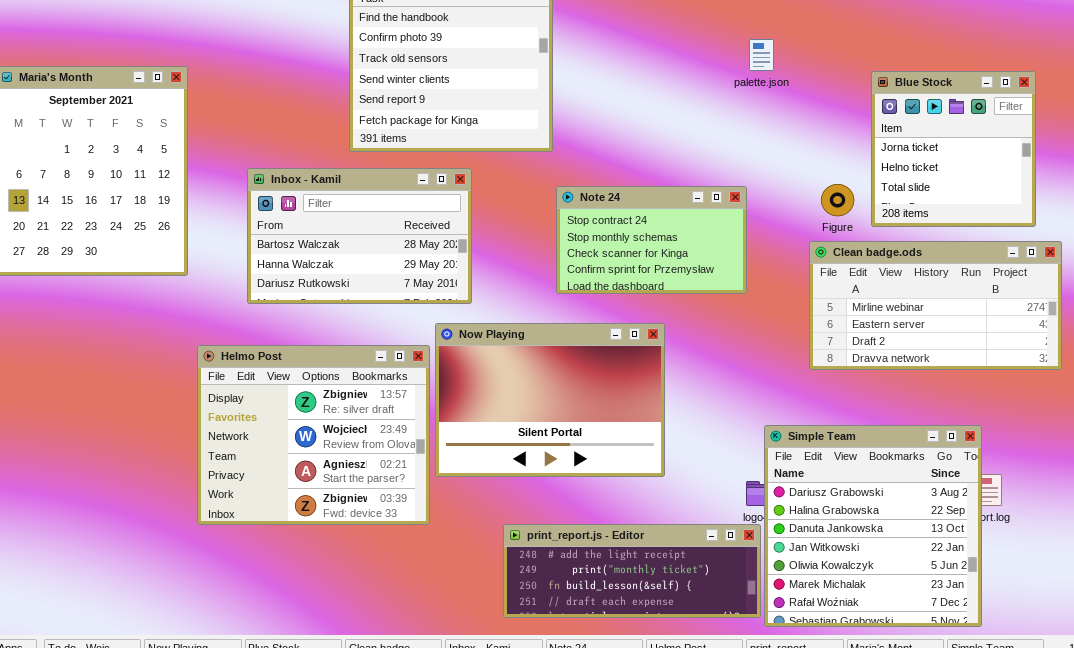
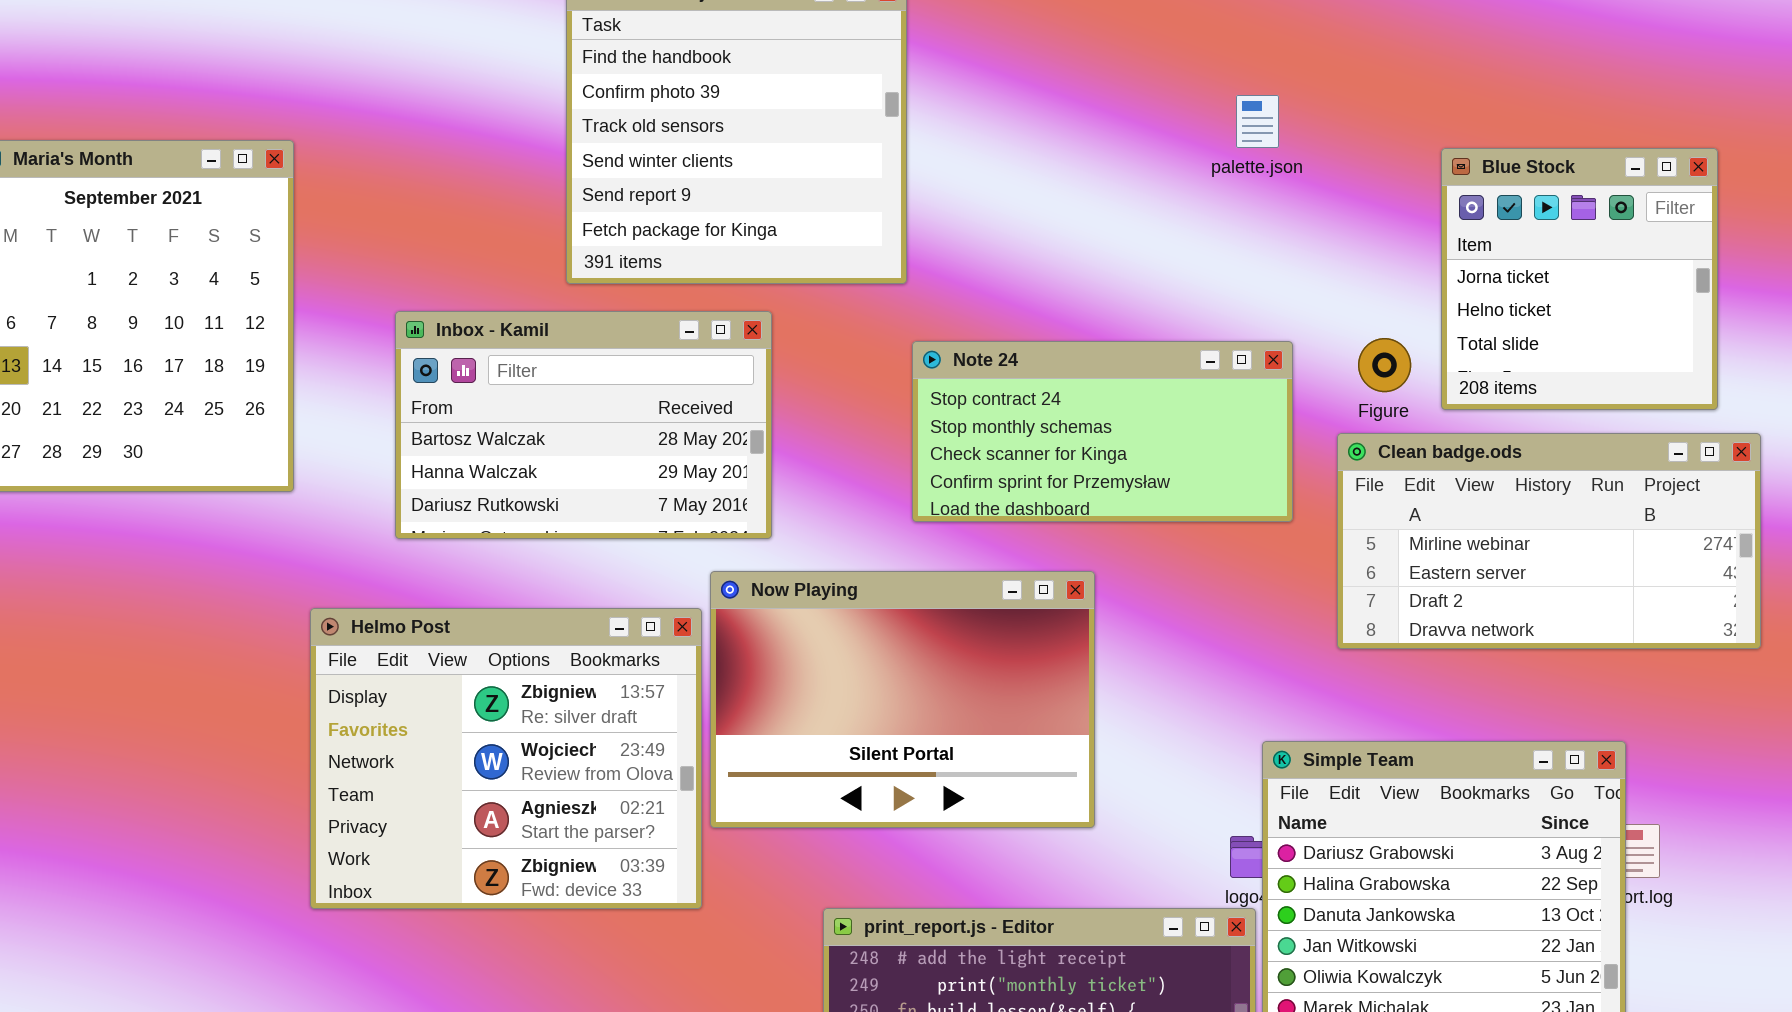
Note 24: [556,186,747,294] -> [912,341,1293,522], resized

